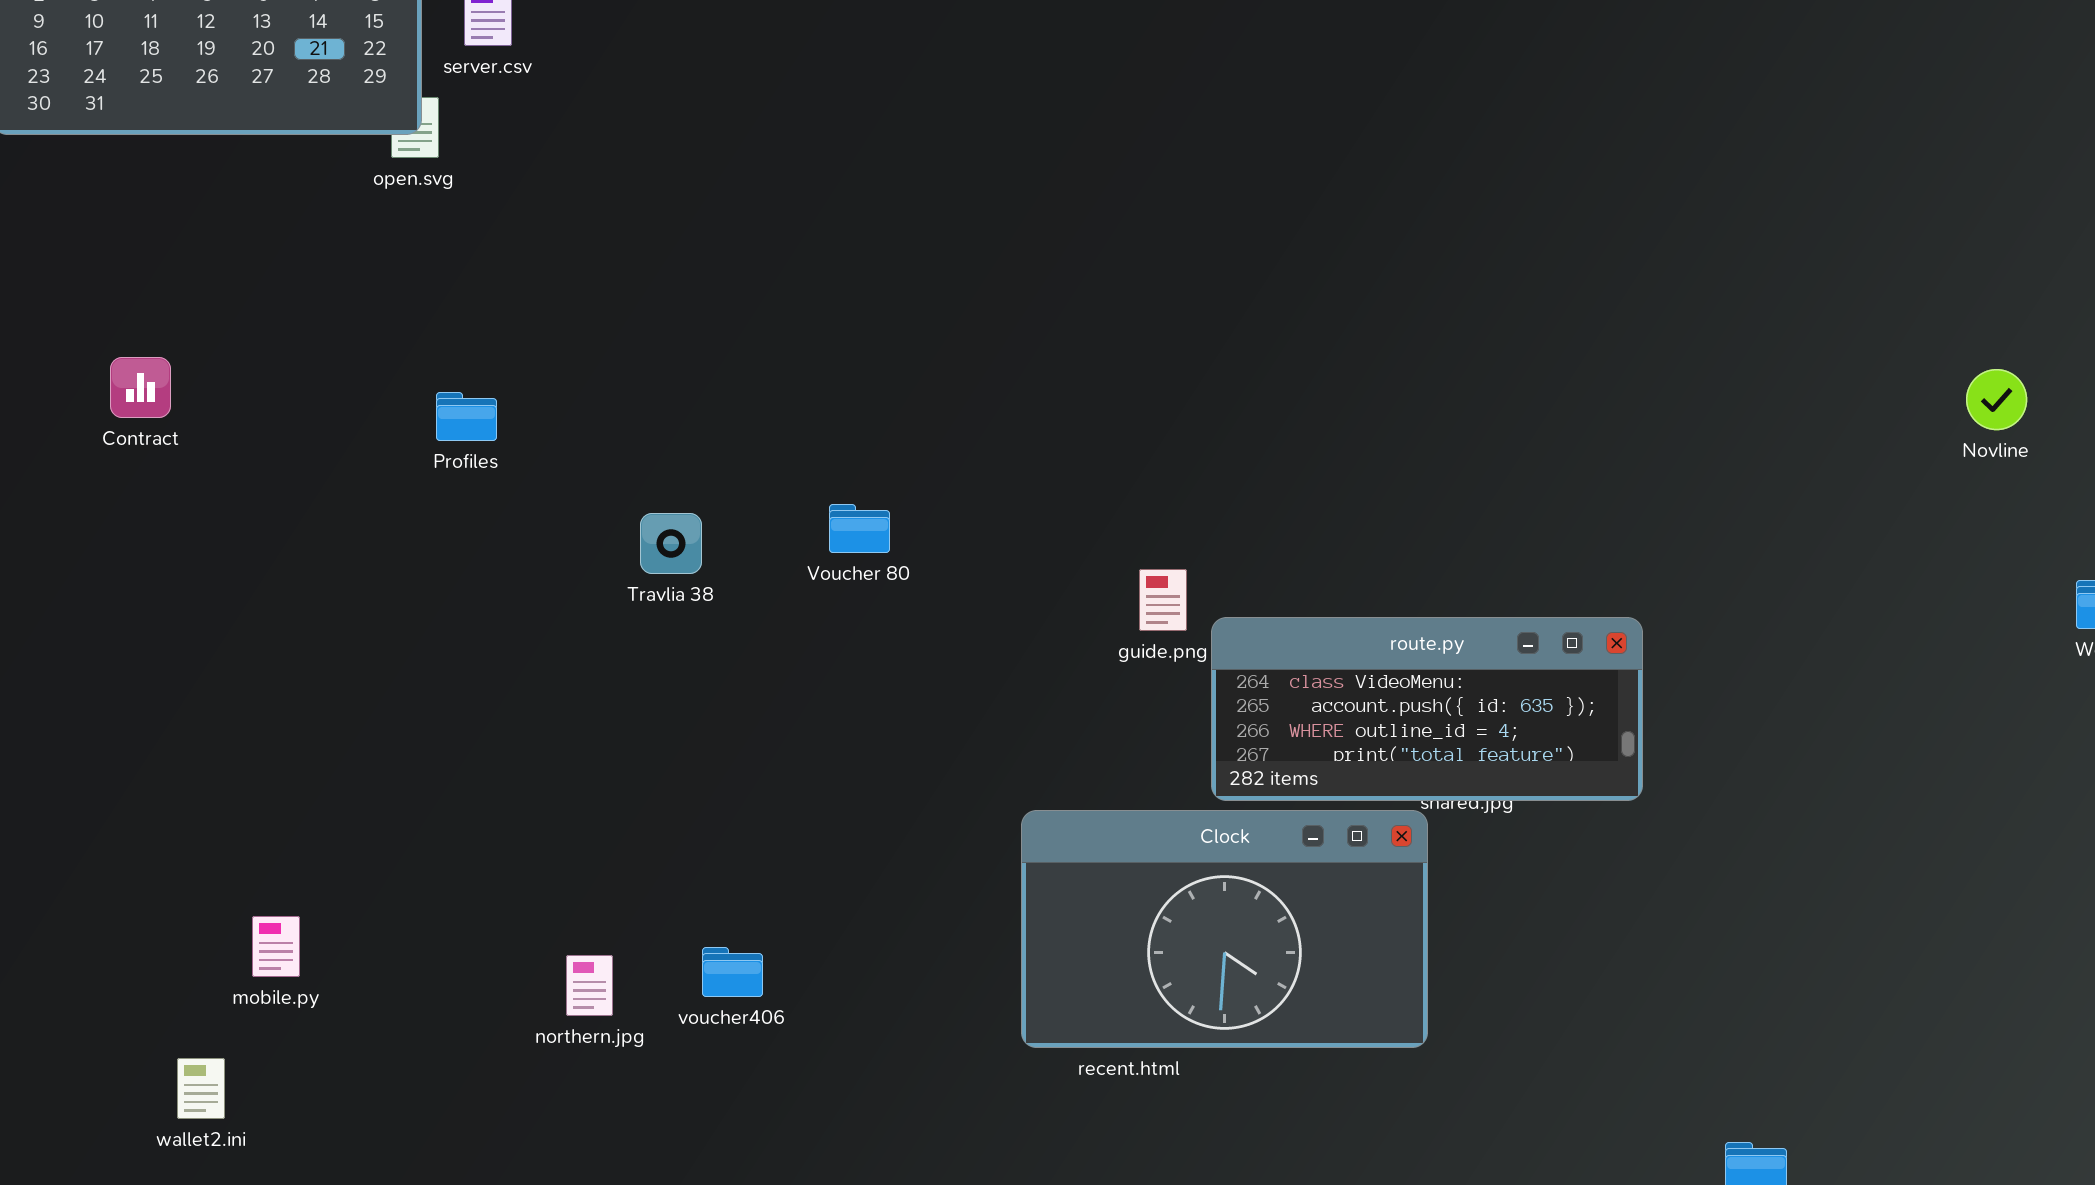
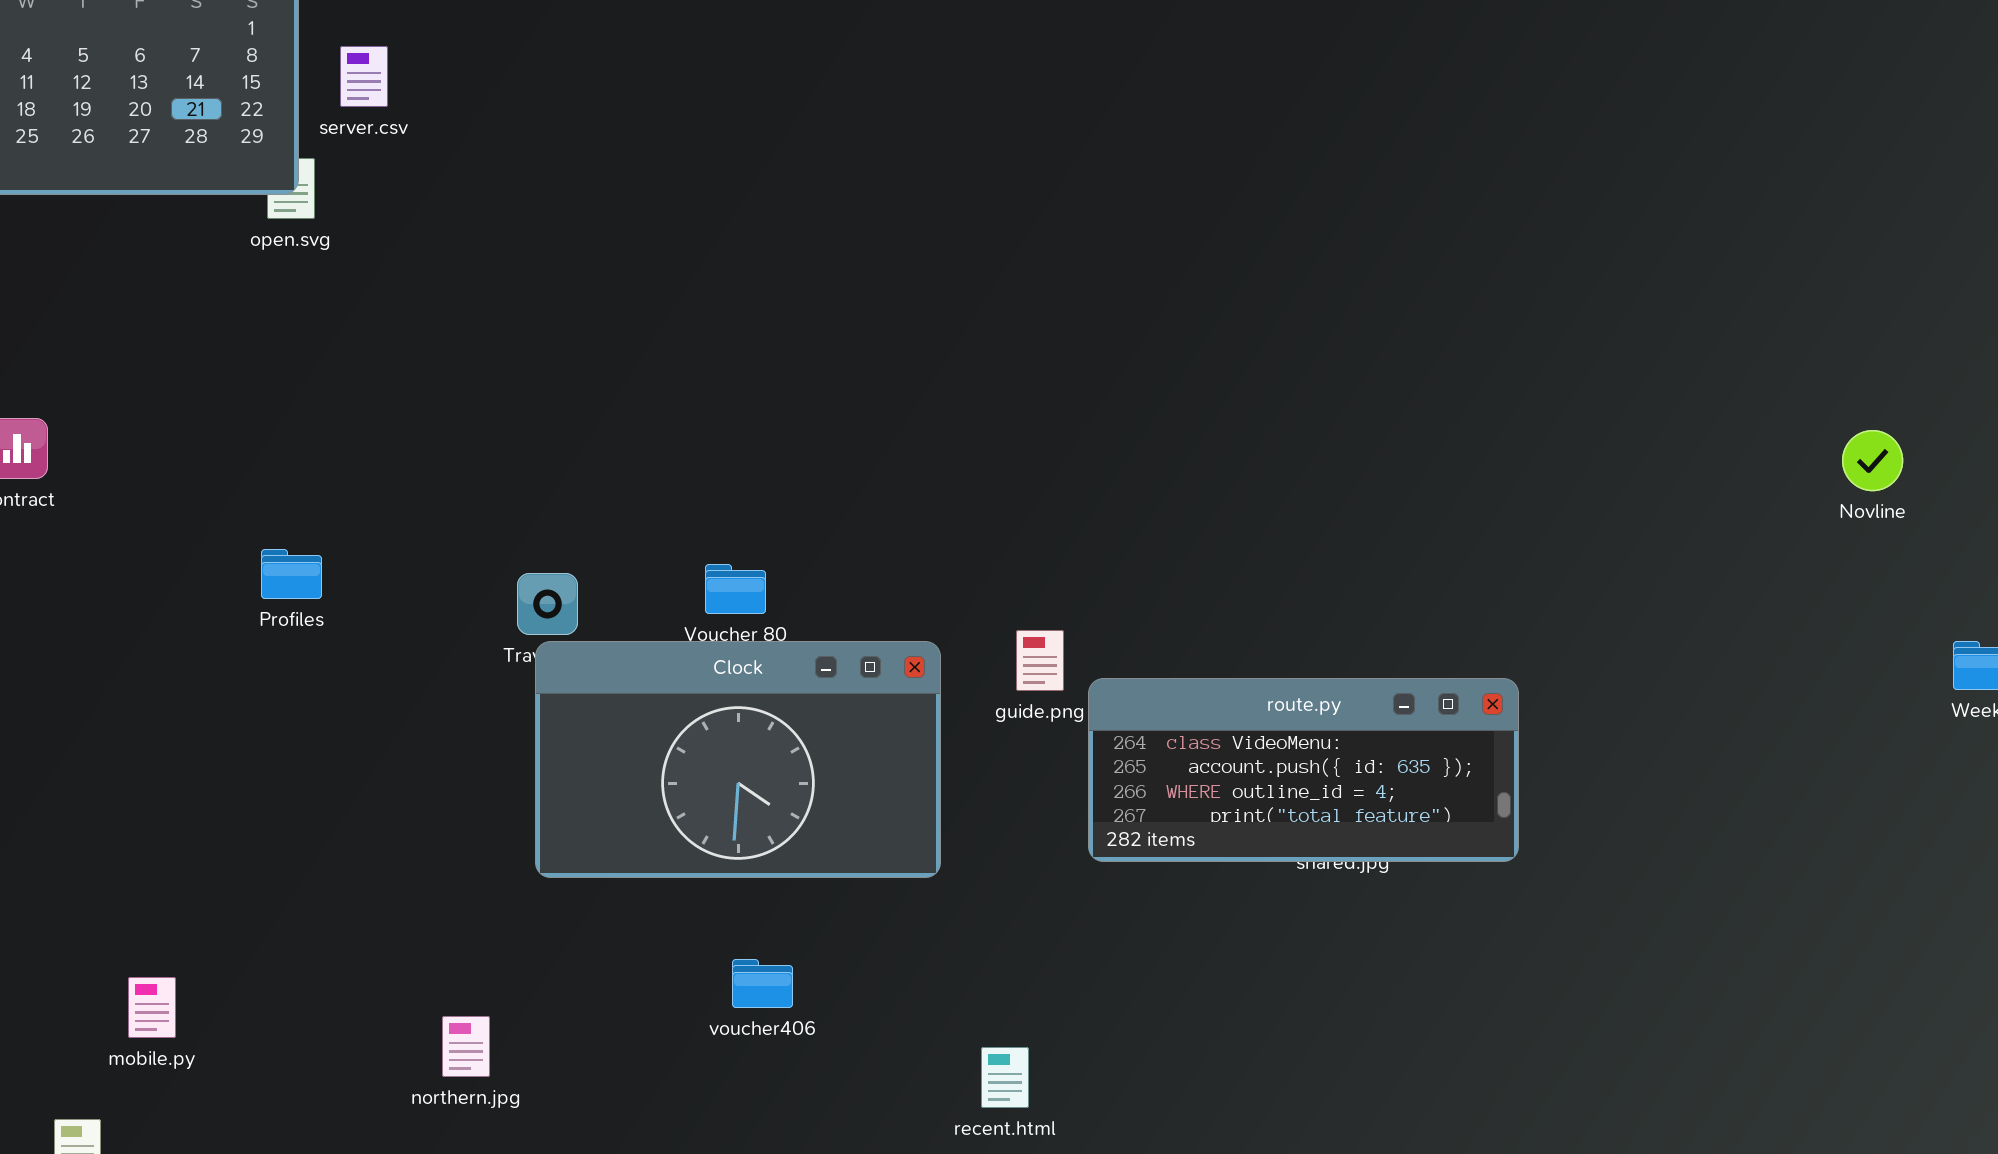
Profiles: [436,392,497,441] -> [261,549,322,599], moved
Clock: [1021,810,1428,1048] -> [535,641,941,878], moved
voucher406: [702,947,763,997] -> [732,959,793,1008], moved

